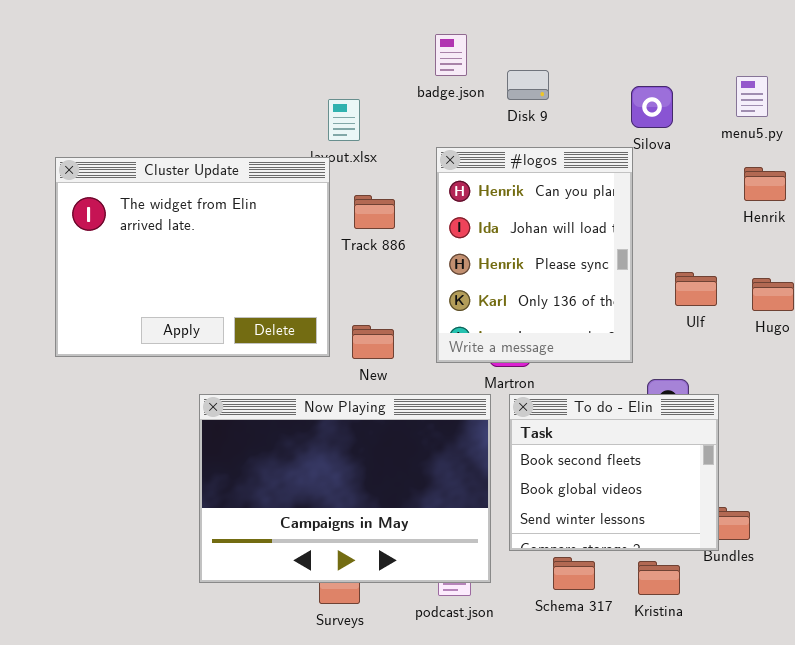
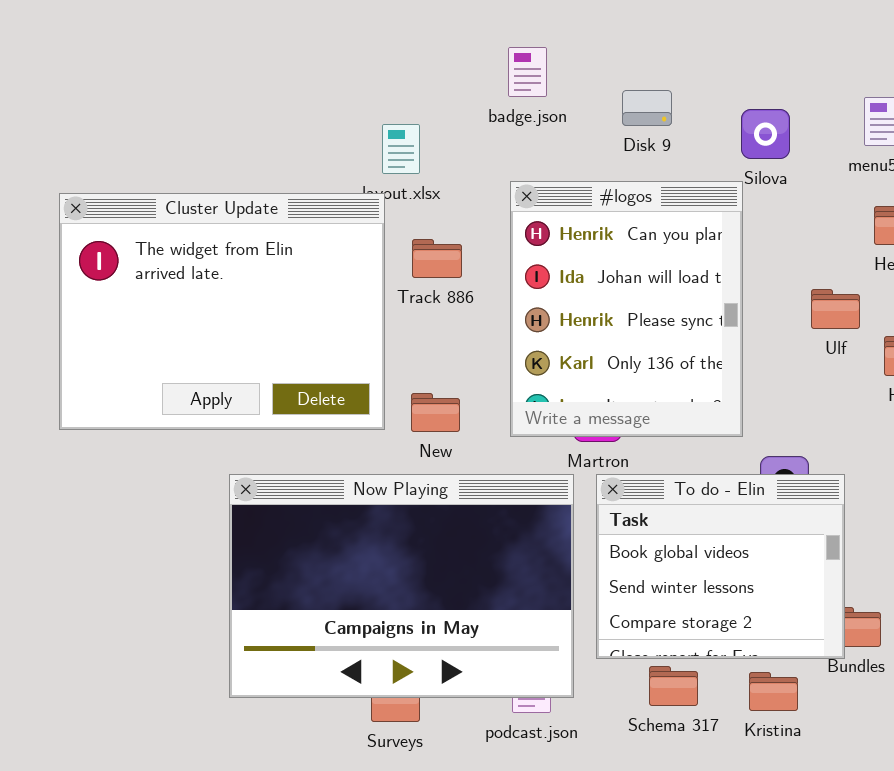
Disk 9: [507,70,549,100] -> [622,90,672,126], moved
Ulf: [675,272,717,306] -> [811,289,860,329], moved
To do - Elin: [509,394,719,551] -> [596,474,845,659], scrolled down 1 row

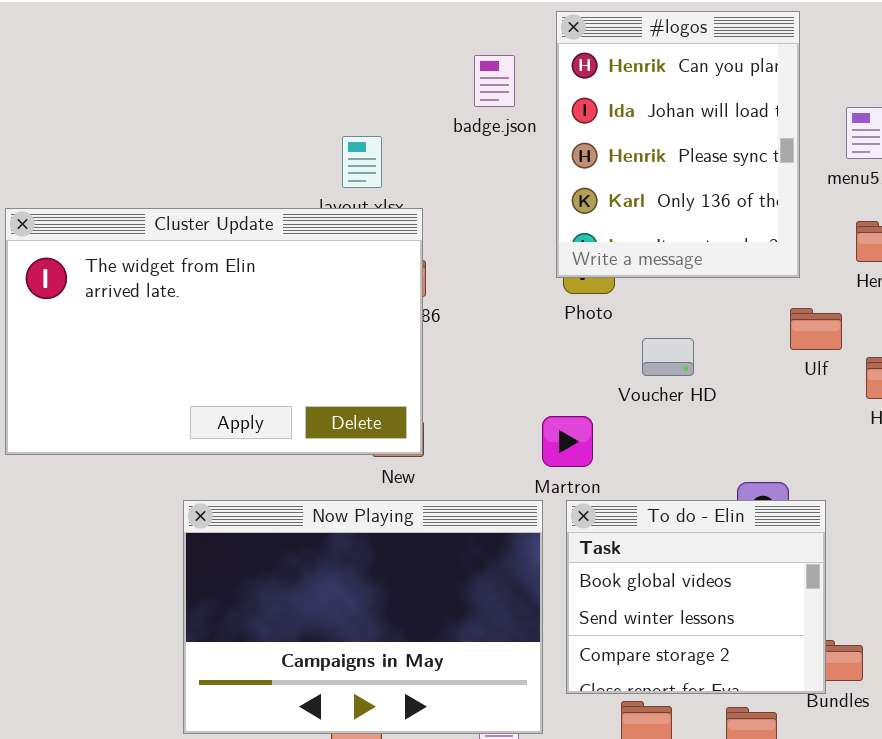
#logos: [510,181,743,437] -> [556,11,800,278], moved
Cluster Update: [59,193,385,430] -> [5,208,423,455], resized

